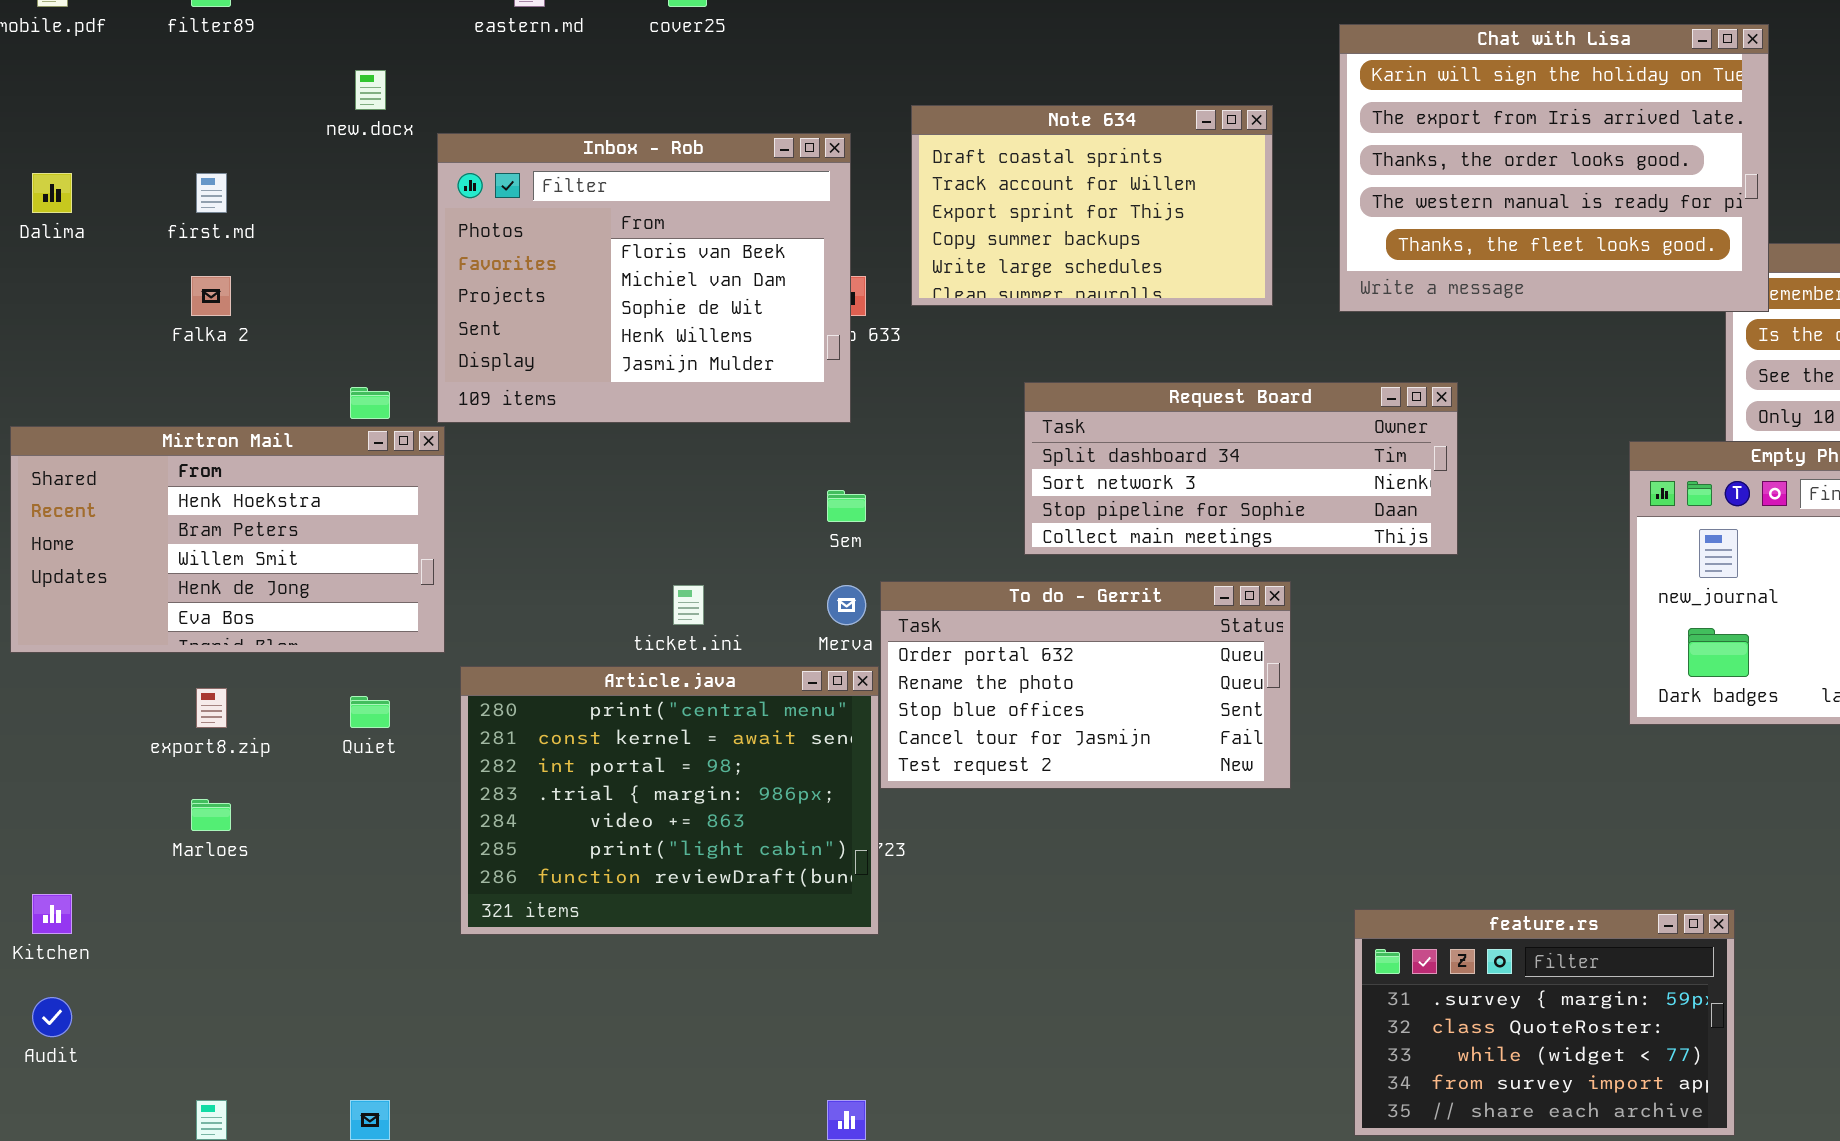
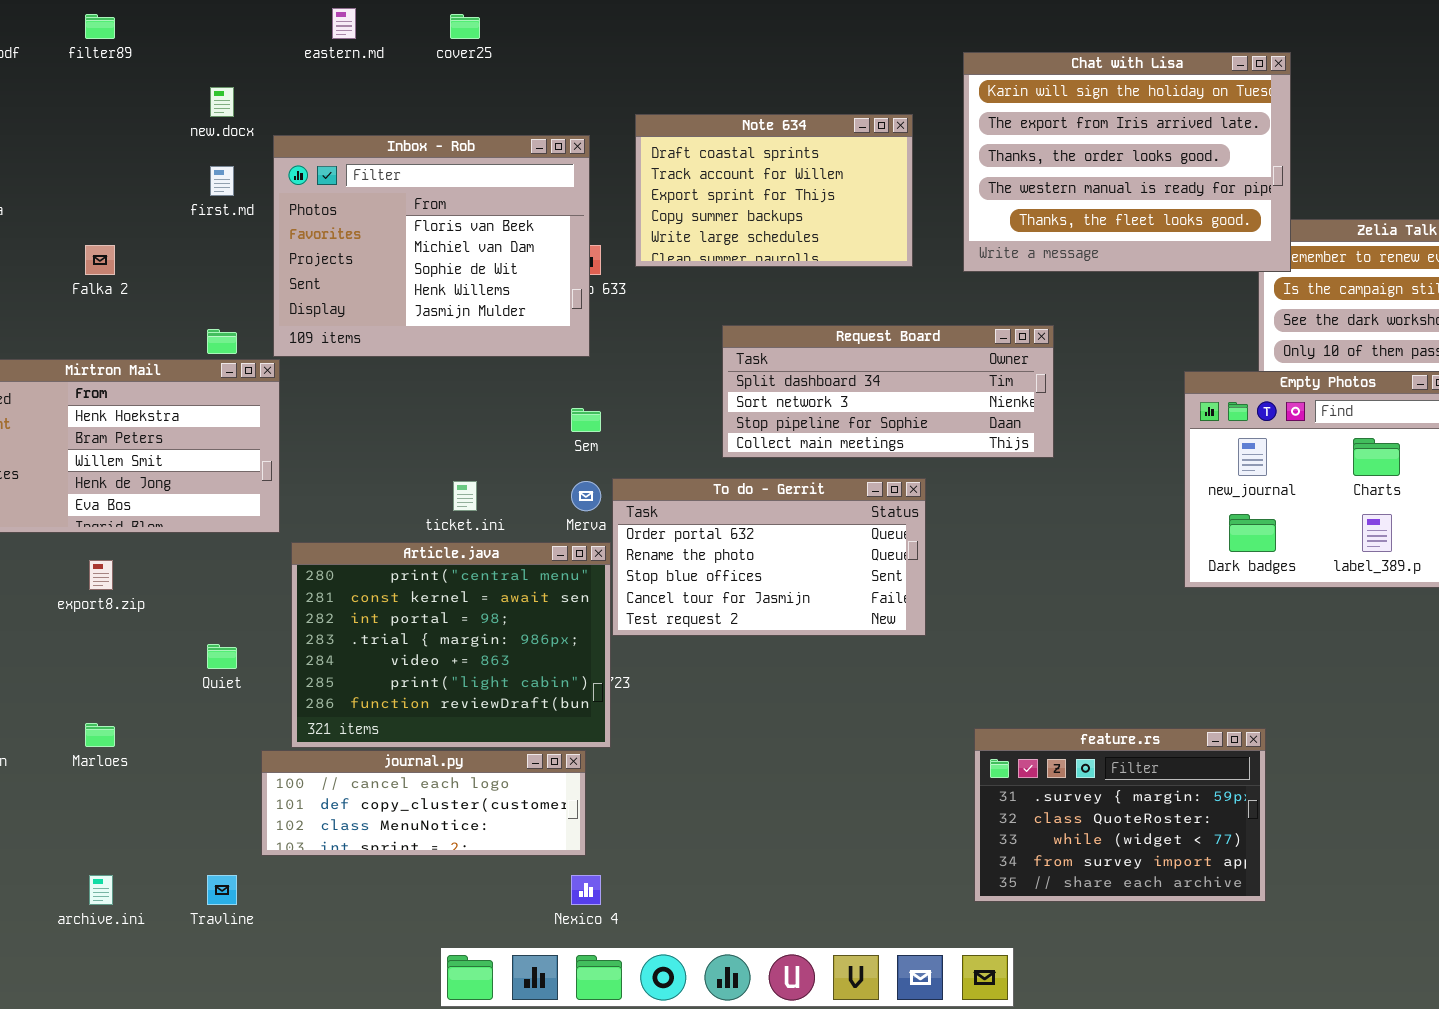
first.md: [196,173,227,213] -> [210,166,234,196], moved
Quiet: [350,696,390,728] -> [207,644,237,669], moved
Marloes: [191,799,231,831] -> [85,723,115,747], moved
journal.py: none -> [261,750,586,856], opened

